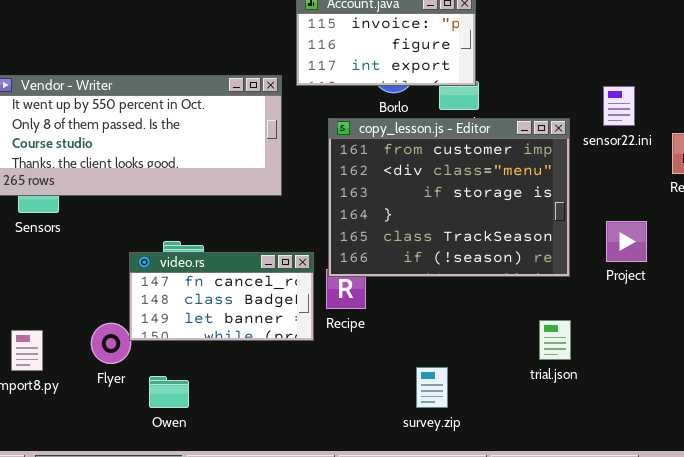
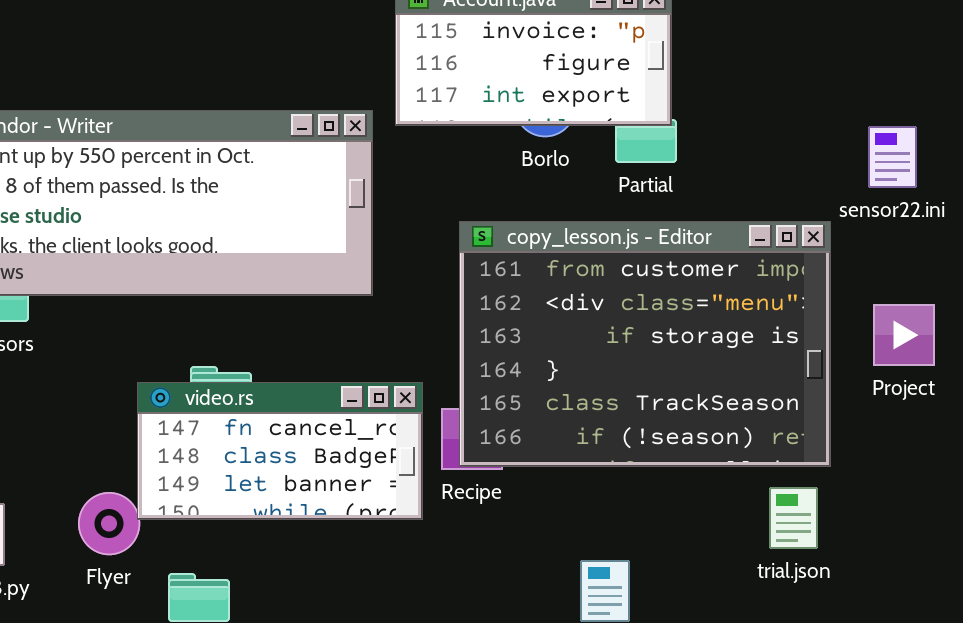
copy_lesson.js - Editor: [328,118,570,277] -> [459,221,831,467], moved
Project: [606,221,647,262] -> [873,304,935,366], moved

